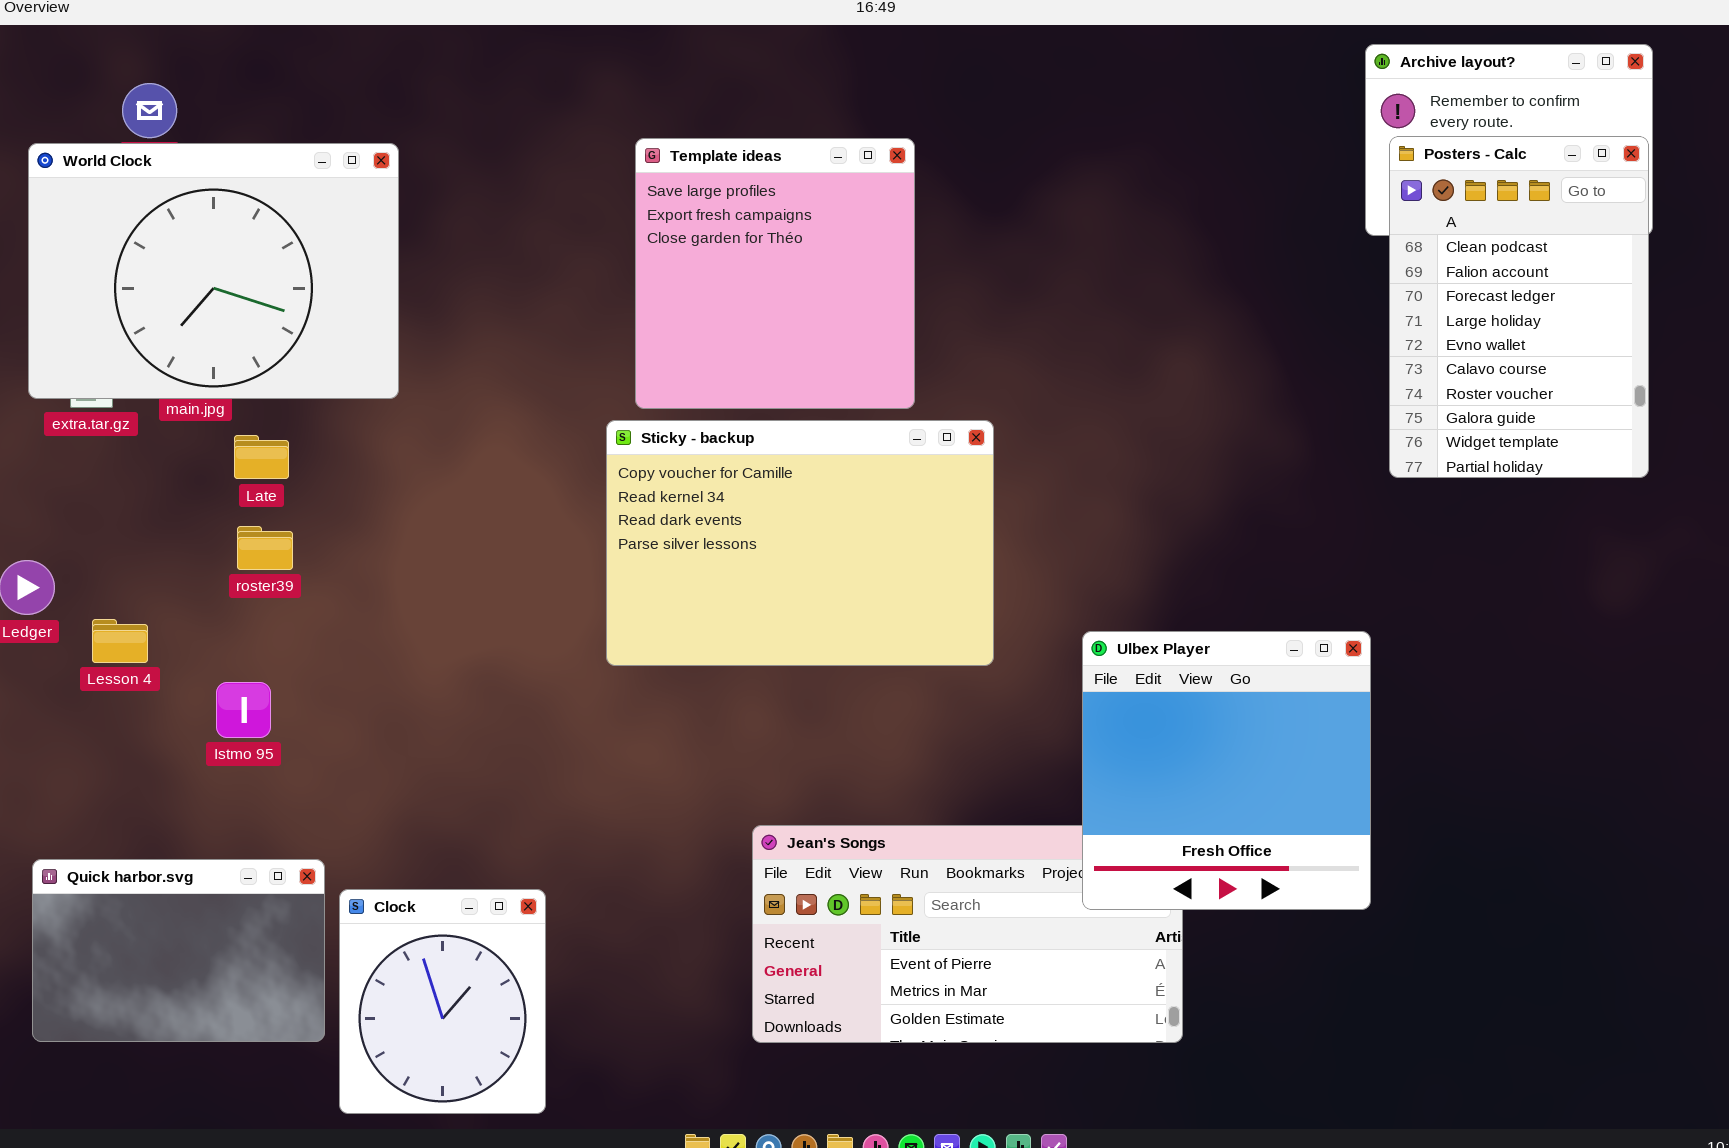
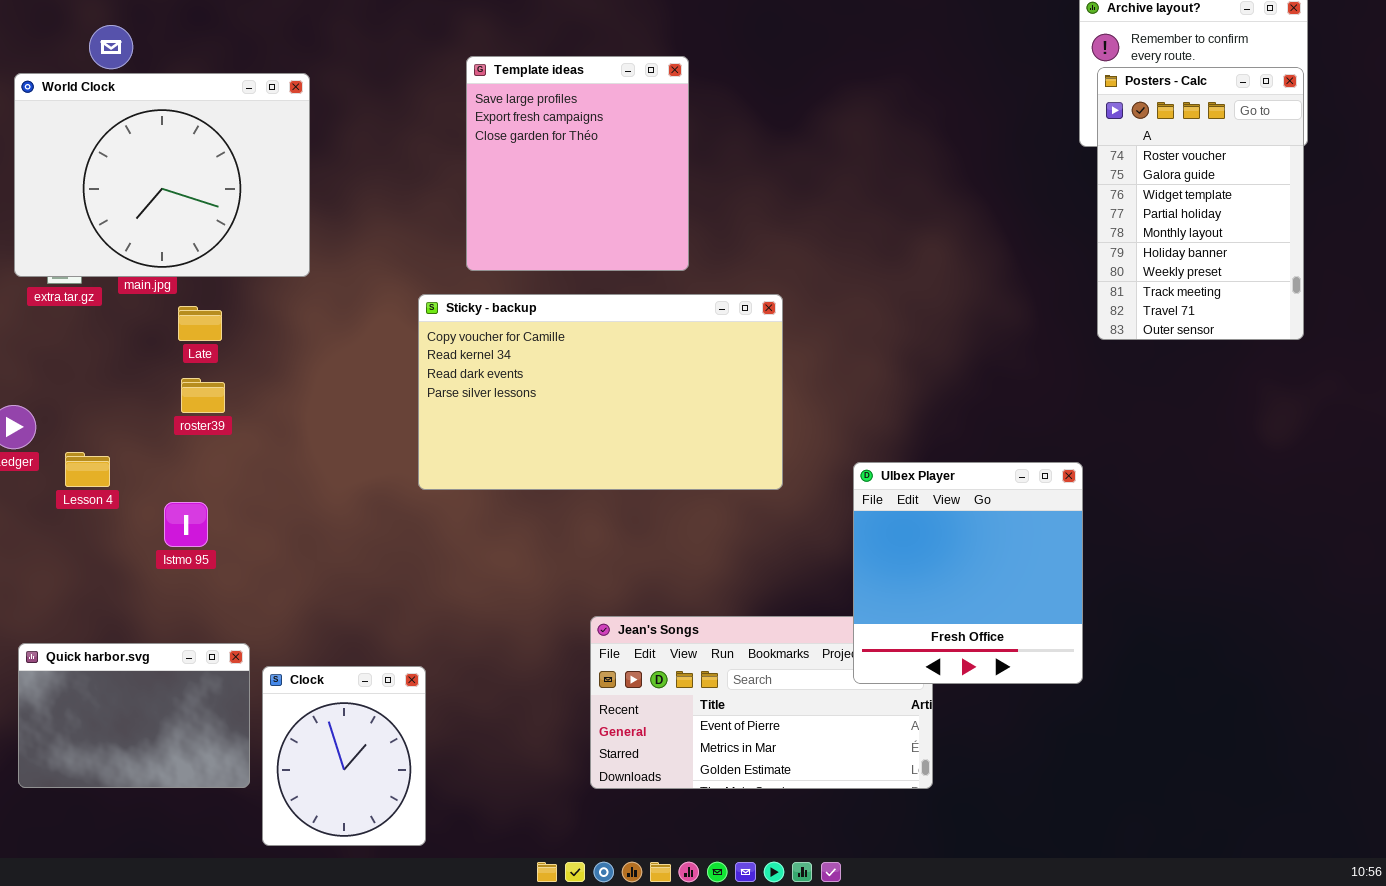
Posters - Calc: [1389,136,1649,478] -> [1097,67,1304,340], scrolled down 6 rows
Template ideas: [635,138,915,409] -> [466,56,689,271], moved
Sticky - backup: [606,420,994,666] -> [418,294,783,490], resized

